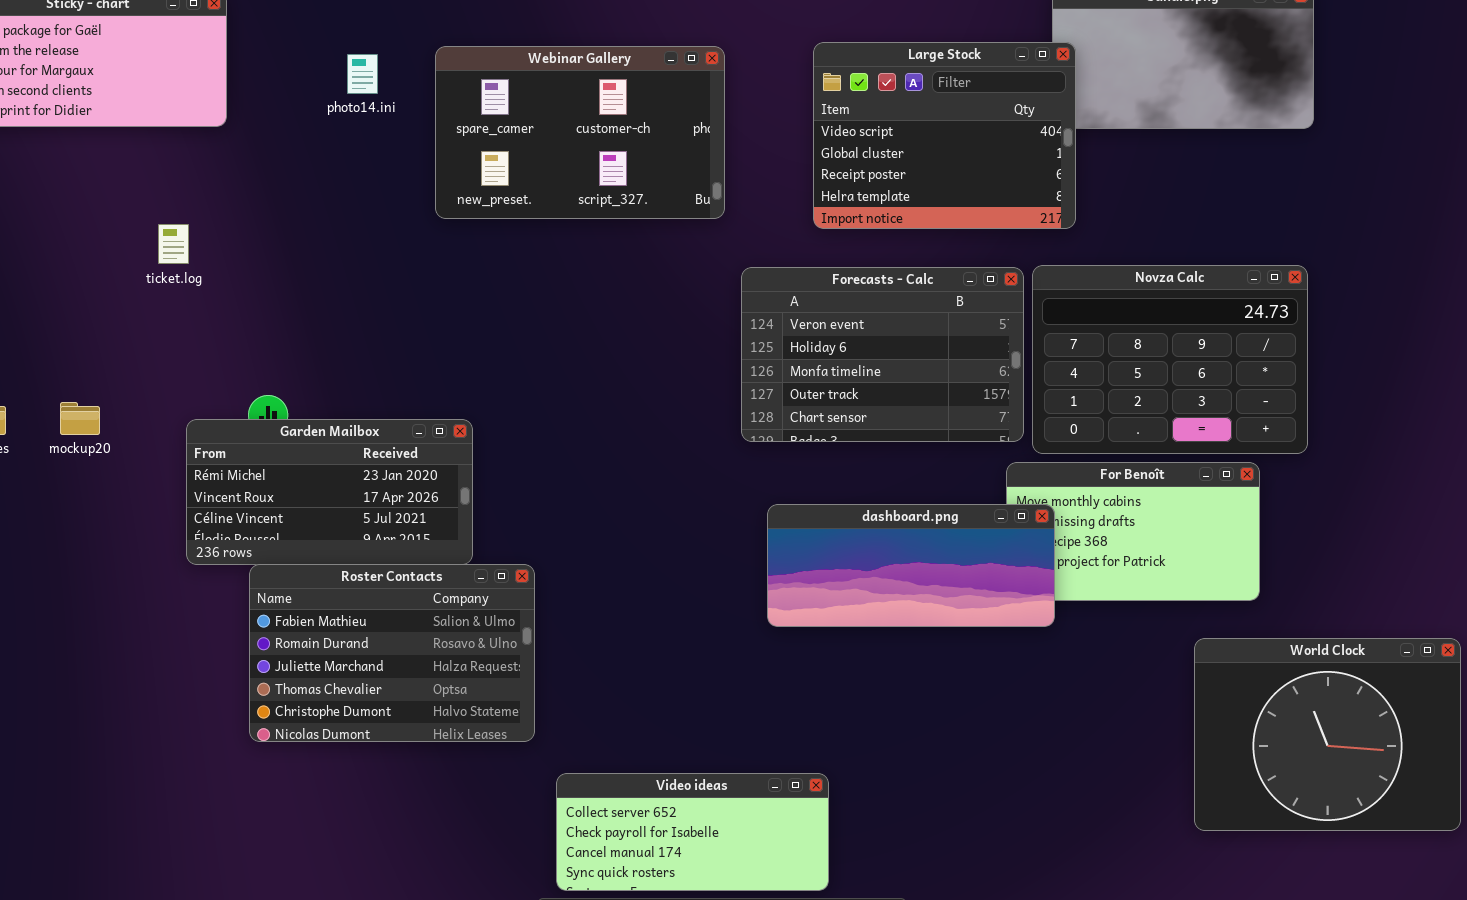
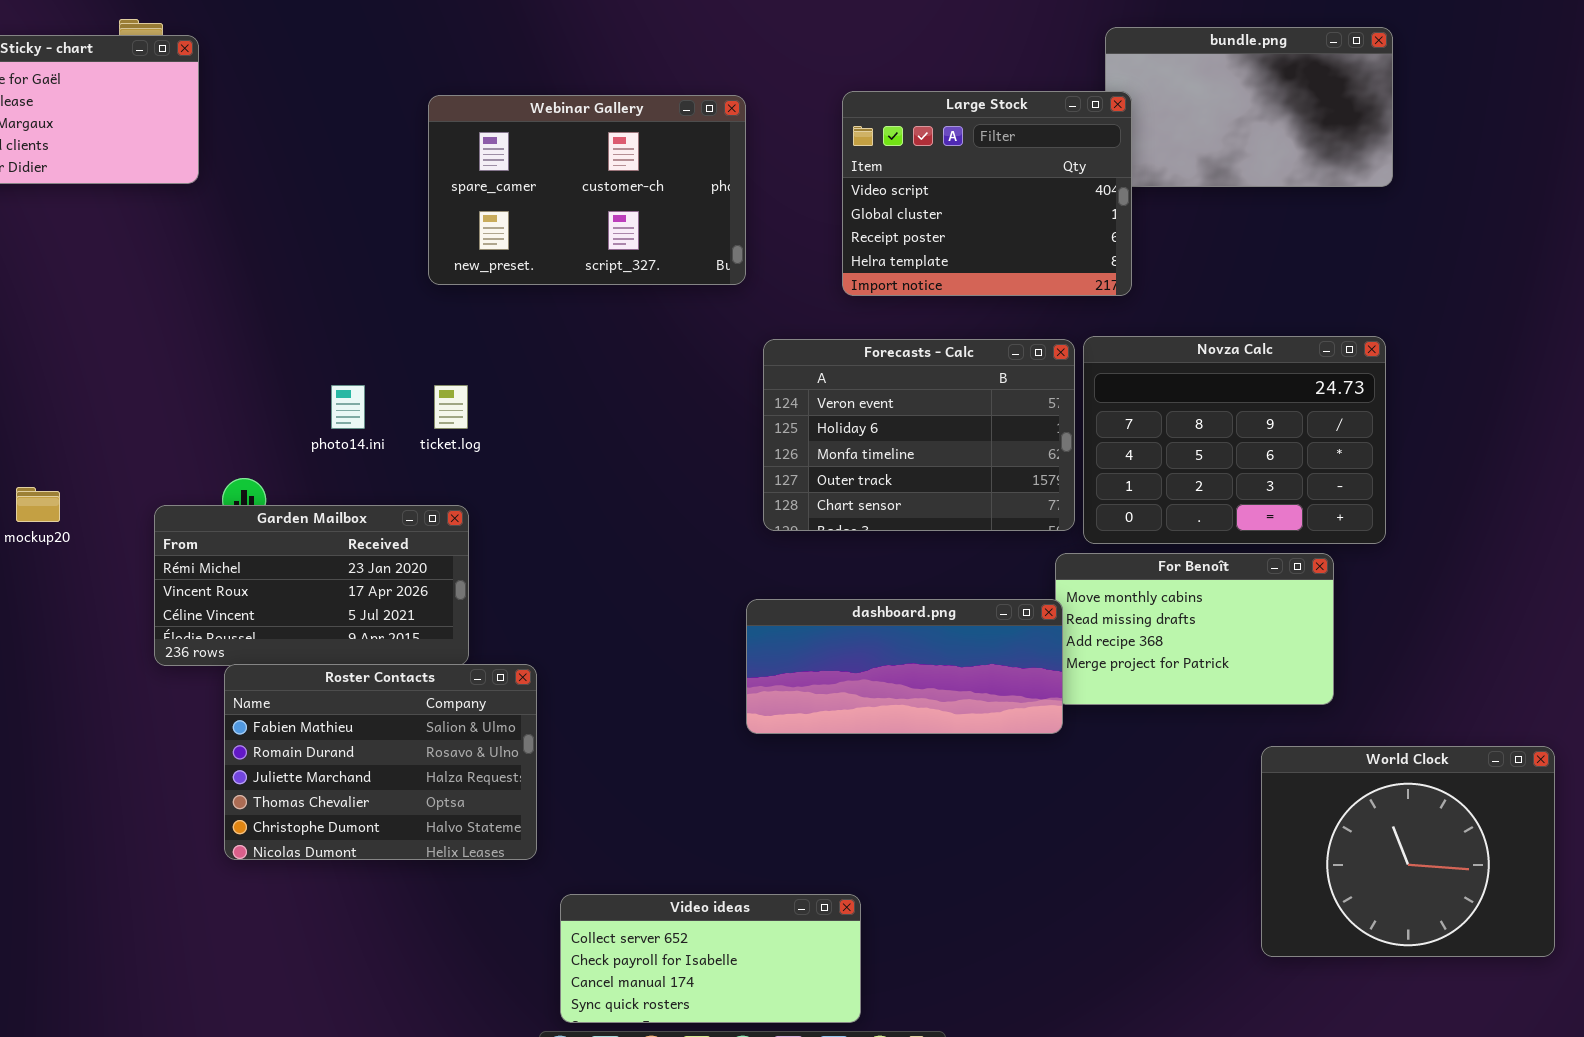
photo14.ini: [347,54,378,94] -> [331,385,365,429], moved
ticket.log: [158,224,189,264] -> [434,385,468,429], moved
dashboard.png: [767,504,1055,627] -> [746,599,1063,734], moved

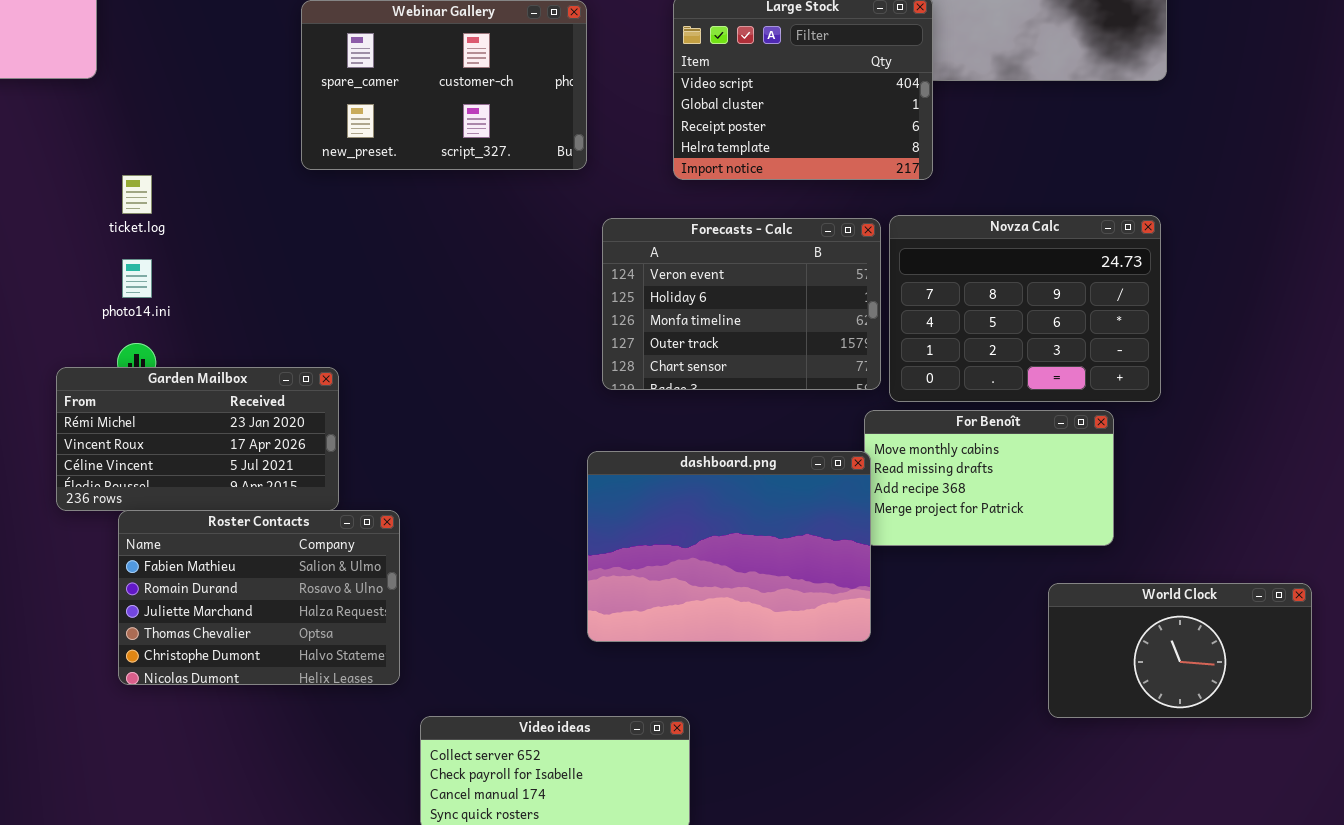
photo14.ini: [331,385,365,429] -> [122,259,152,298], moved
ticket.log: [434,385,468,429] -> [122,175,152,214], moved
dashboard.png: [746,599,1063,734] -> [587,451,871,642], resized
World Clock: [1261,746,1555,957] -> [1048,583,1312,718], resized

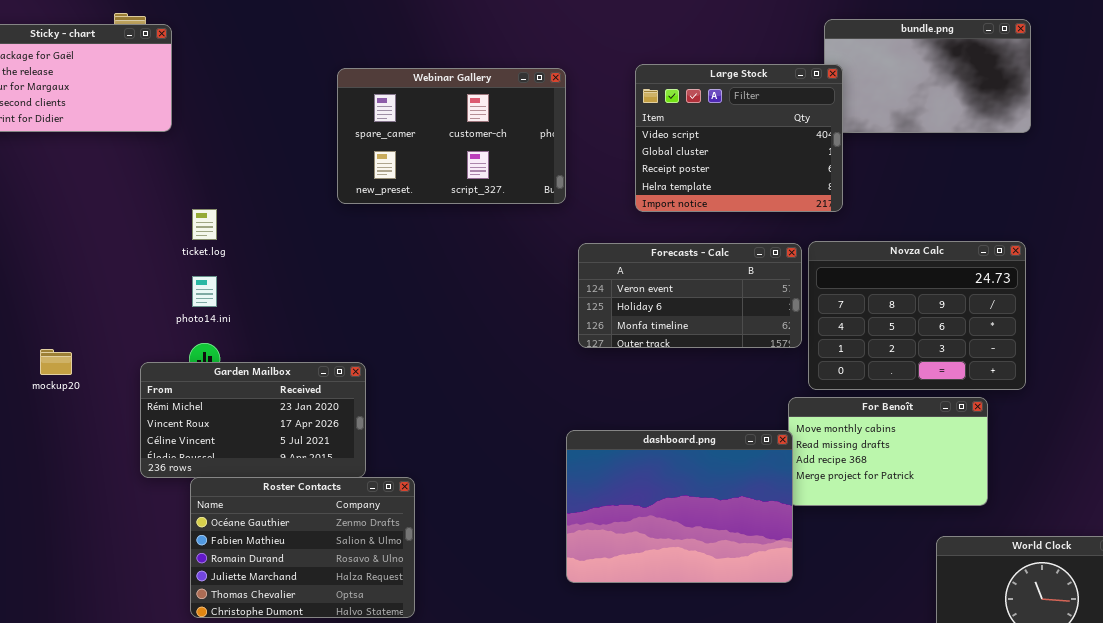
Forecasts - Calc: [602,218,881,390] -> [578,243,802,348], resized
Roster Contacts: [118,510,400,685] -> [190,477,415,618], scrolled up 1 row

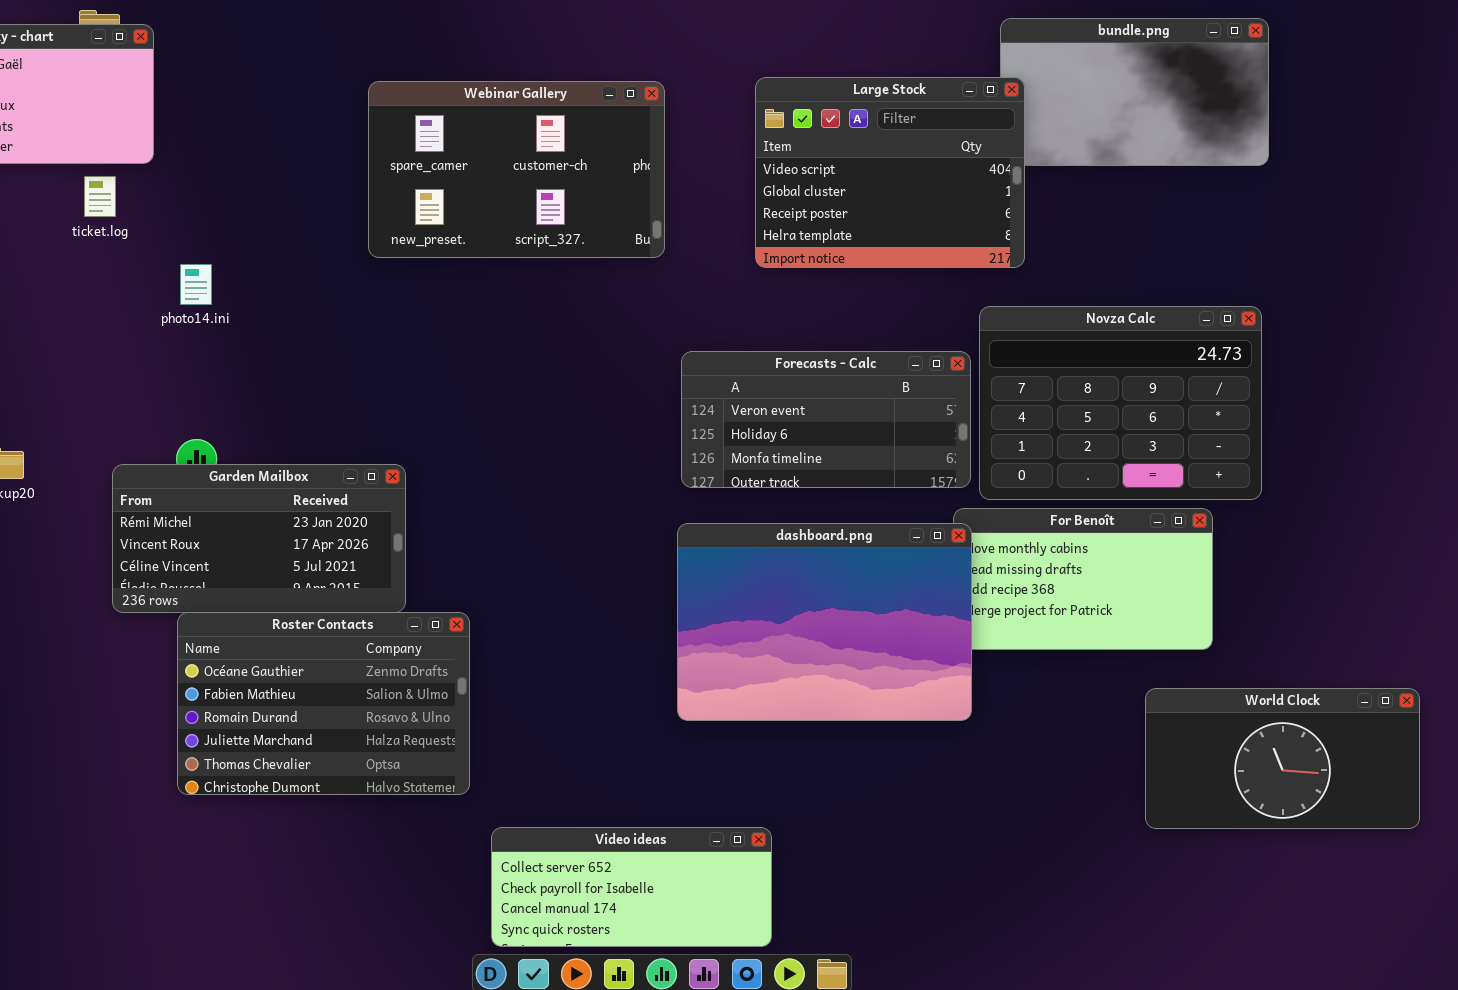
ticket.log: [192,209,217,240] -> [84,176,116,217], moved
Forecasts - Calc: [578,243,802,348] -> [681,351,971,488], moved
photo14.ini: [192,276,217,307] -> [180,264,212,305], moved
dashboard.png: [566,430,793,583] -> [677,523,972,721], moved

